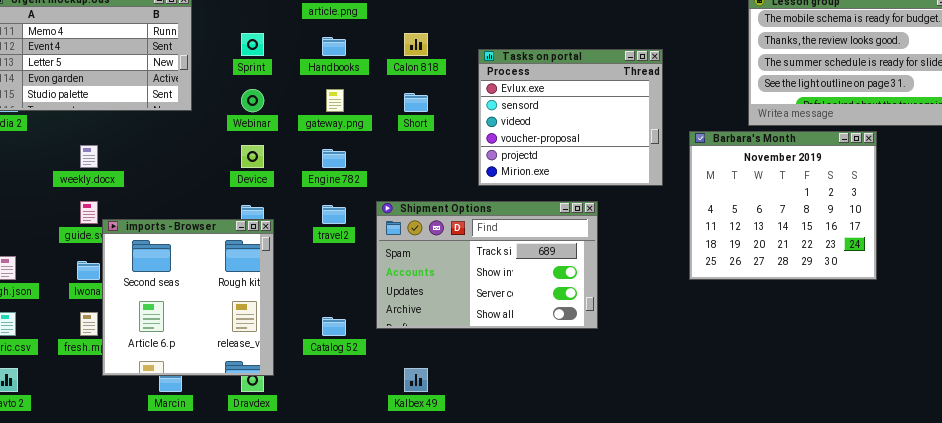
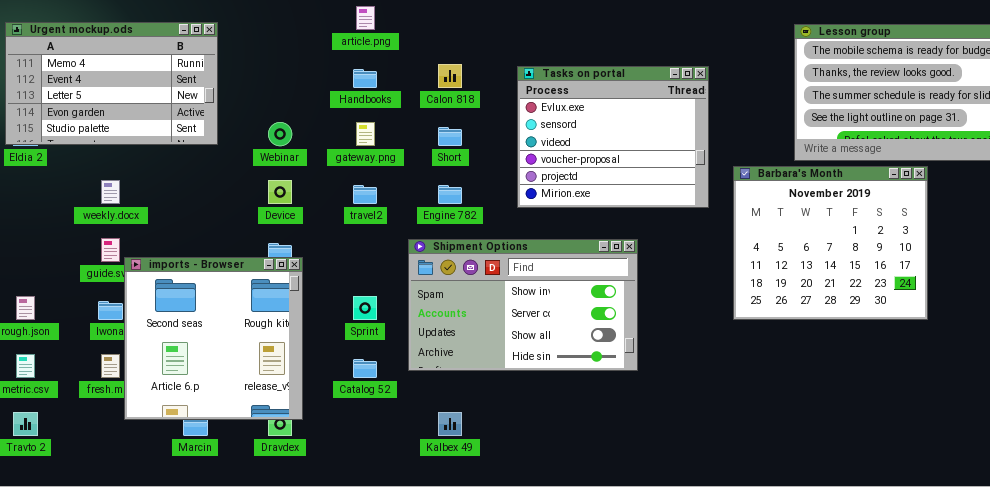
Sprint: [241,33,264,56] -> [353,296,377,320], moved
Tasks on portal: [478,49,663,186] -> [517,66,709,208], moved
Engine 782: [322,149,346,168] -> [438,185,462,204], moved
Shipment Options: [376,201,598,329] -> [408,239,638,371], scrolled down 1 row
travel2: [322,205,346,224] -> [353,185,377,204], moved

